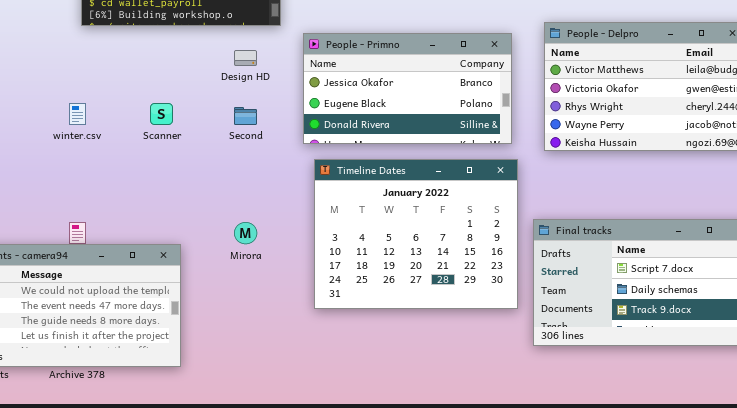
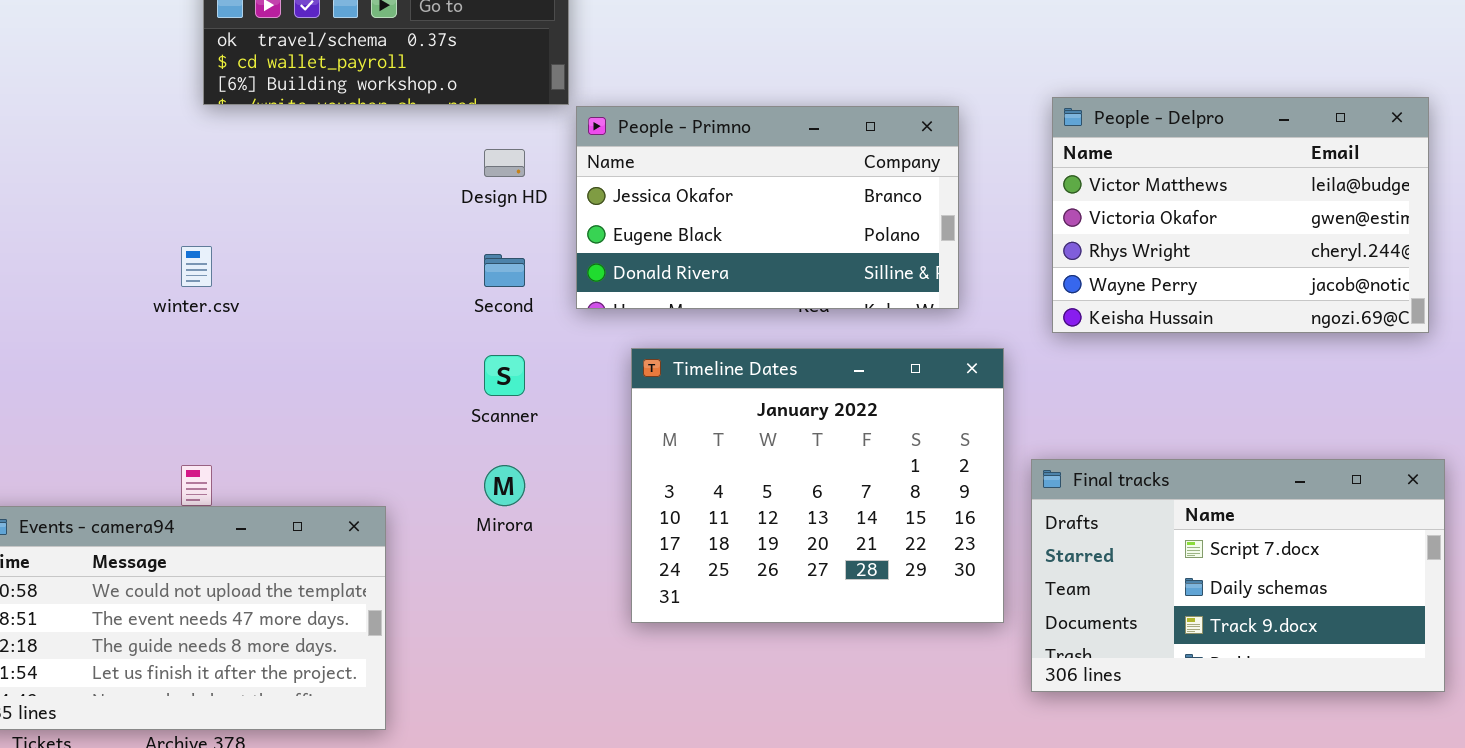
People - Primno: [303,33,512,144] -> [576,106,959,309], moved
Scanner: [150,103,173,125] -> [484,355,525,396], moved

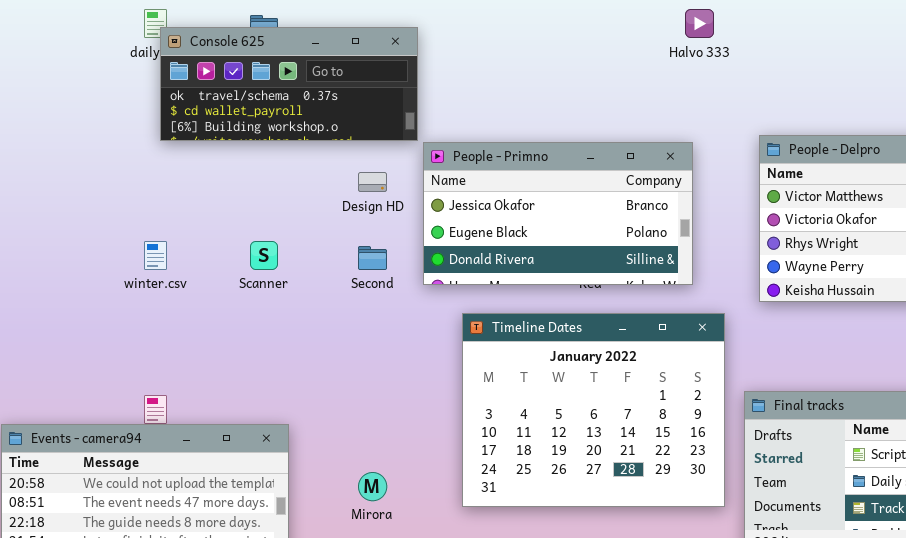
Scanner: [484,355,525,396] -> [250,241,278,270], moved
Mirora: [484,465,525,506] -> [358,472,387,501], moved

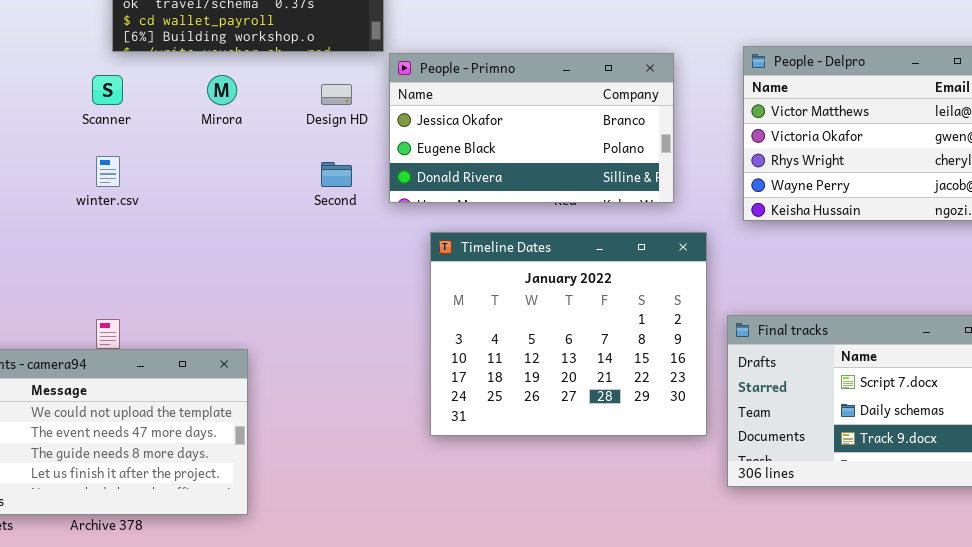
Scanner: [250,241,278,270] -> [92,75,123,105], moved
Mirora: [358,472,387,501] -> [207,75,237,105], moved

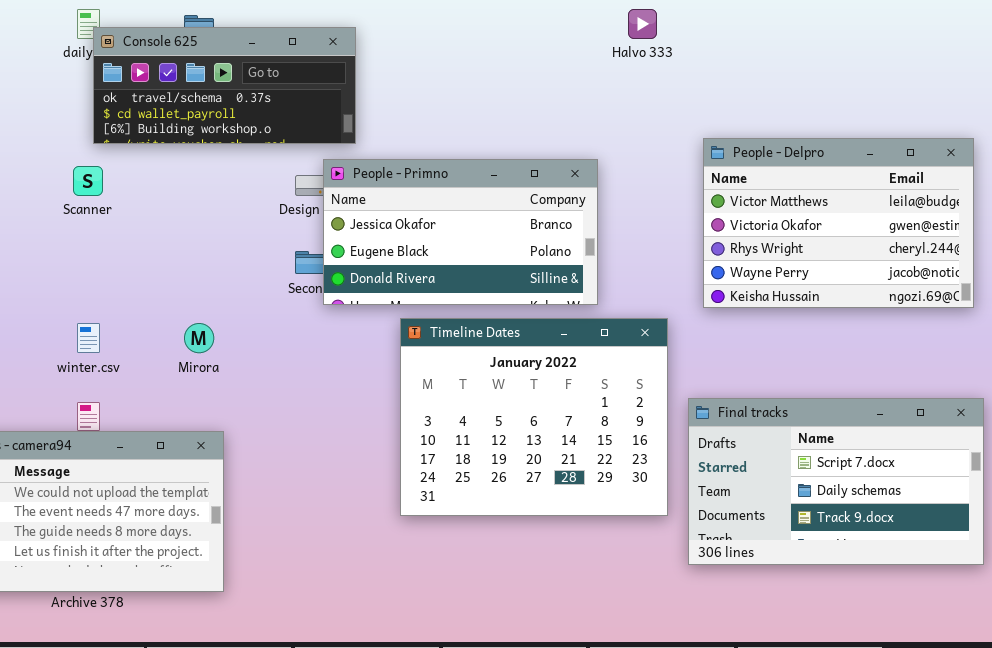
People - Primno: [389,53,674,203] -> [323,159,598,305], moved
Mirora: [207,75,237,105] -> [184,323,214,353], moved
winter.csv: [96,156,120,187] -> [77,323,100,353], moved

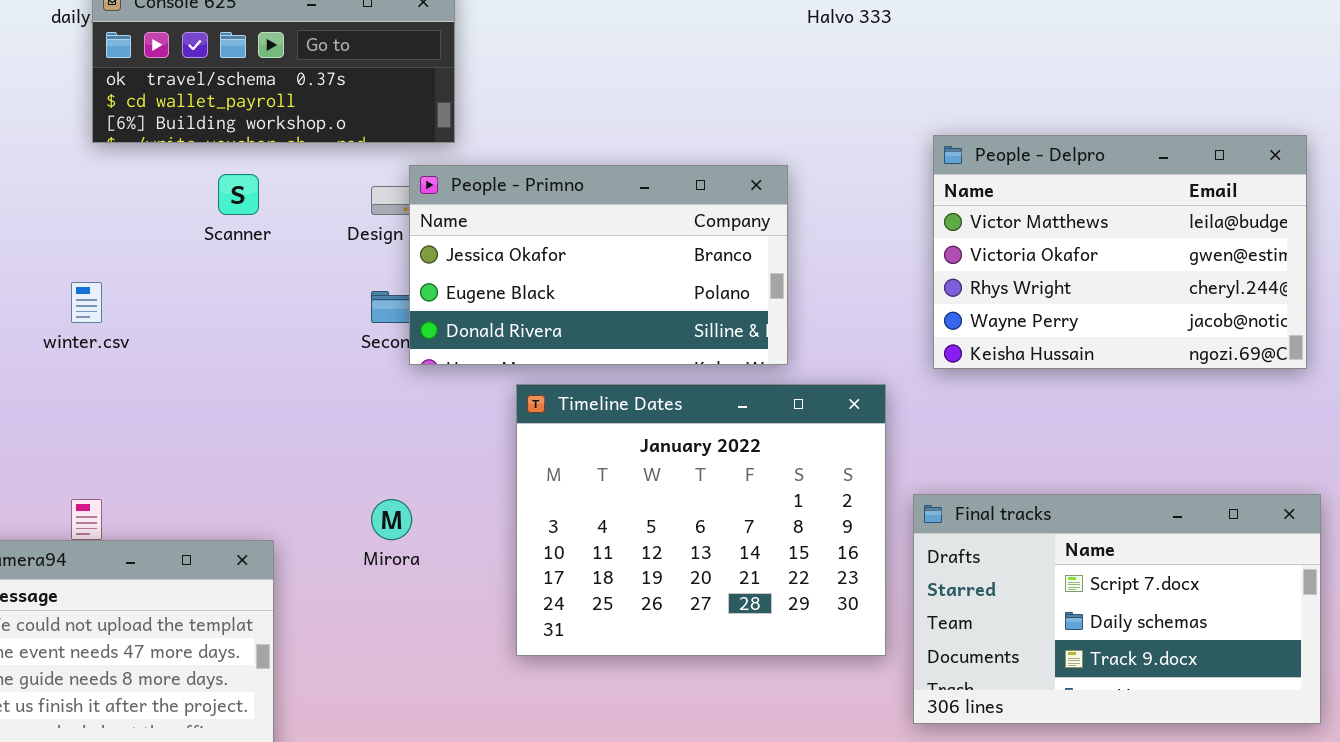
Scanner: [73,166,103,196] -> [218,174,259,215], moved
winter.csv: [77,323,100,353] -> [71,282,102,323], moved
Mirora: [184,323,214,353] -> [371,499,412,540], moved

